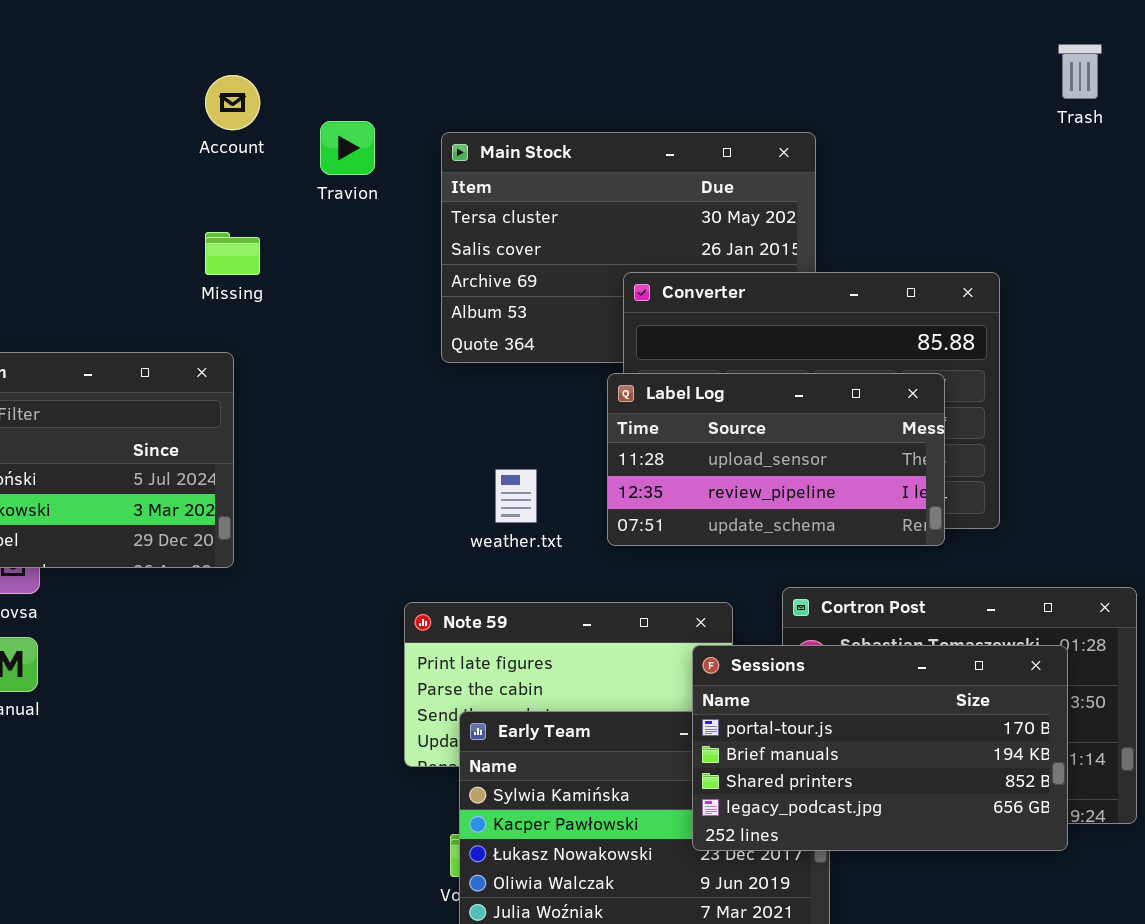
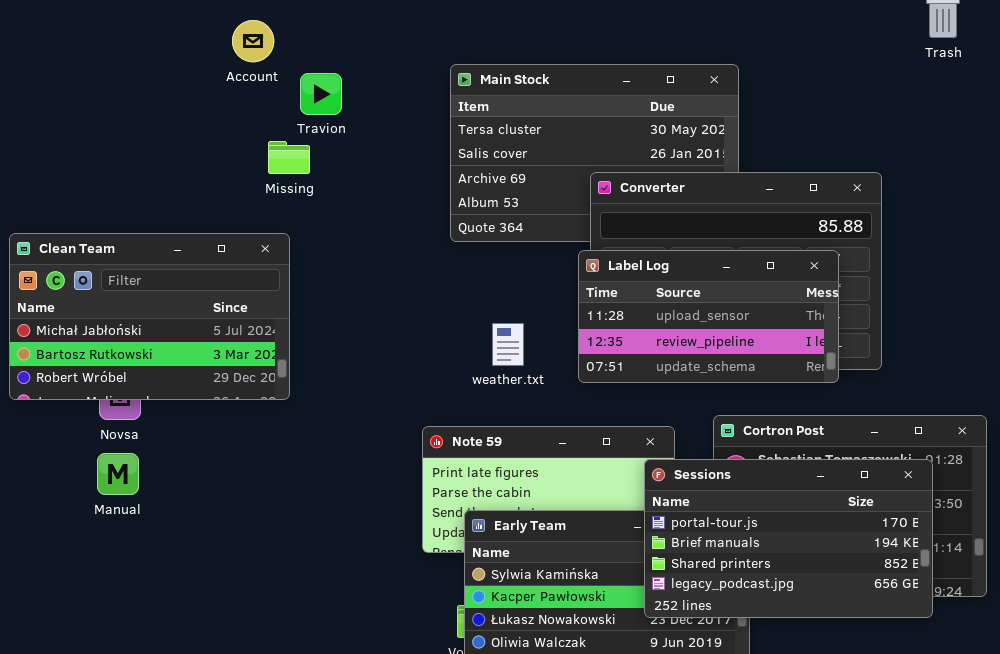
Account: [205,75,260,130] -> [232,20,274,62], moved
Travion: [320,121,375,175] -> [300,73,342,115], moved

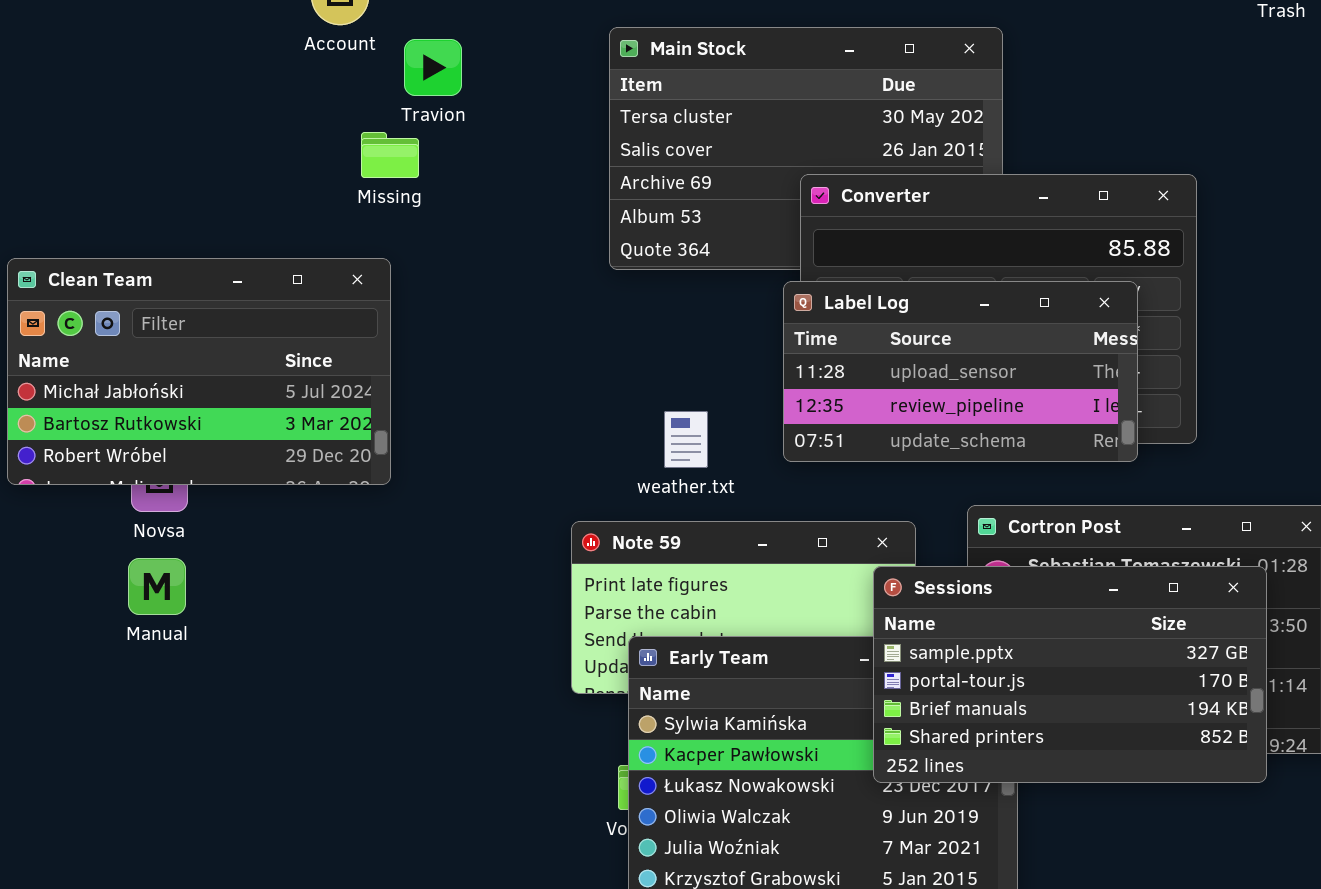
weather.txt: [492,323,524,366] -> [664,411,708,468], moved
Sessions: [644,459,933,618] -> [873,566,1267,783], scrolled up 1 row

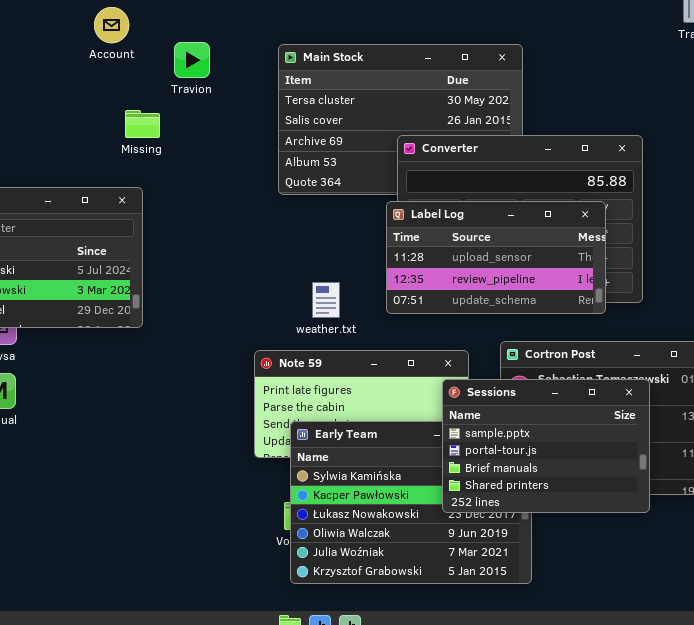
Travion: [404,39,462,96] -> [174,42,210,78], moved
Sessions: [873,566,1267,783] -> [442,379,650,513], resized

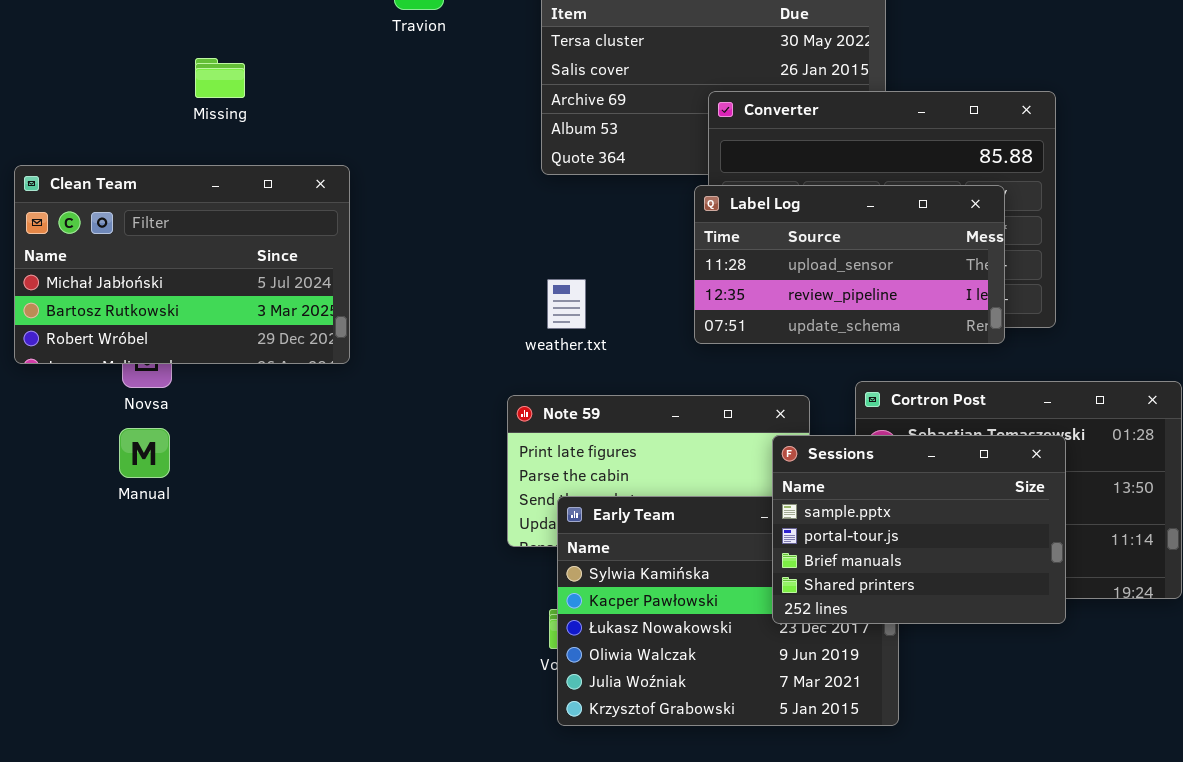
Missing: [125,110,160,138] -> [195,58,245,98], moved
weather.txt: [312,282,340,318] -> [547,279,586,329], moved

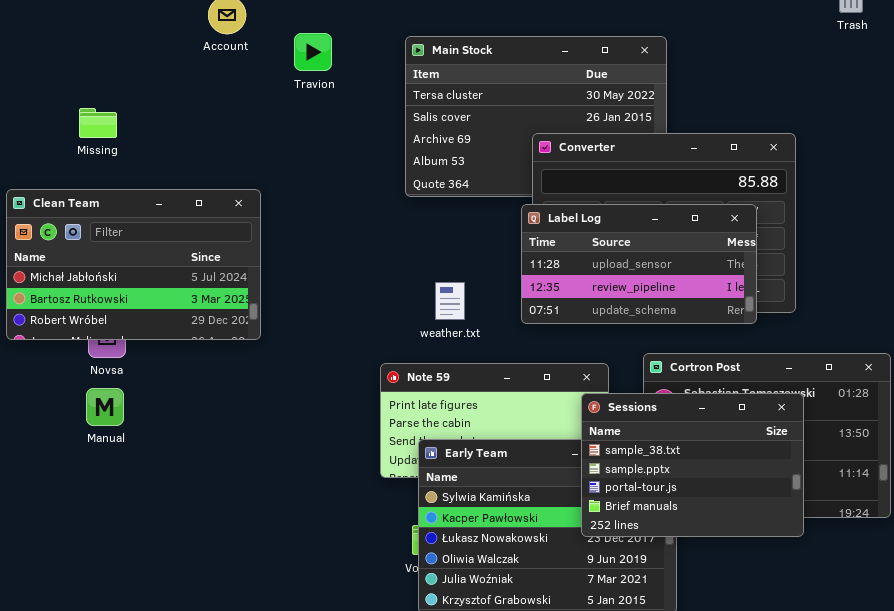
Missing: [195,58,245,98] -> [79,108,117,138], moved
weather.txt: [547,279,586,329] -> [435,282,465,320], moved
Sessions: [772,435,1066,624] -> [581,393,804,537], scrolled up 1 row

